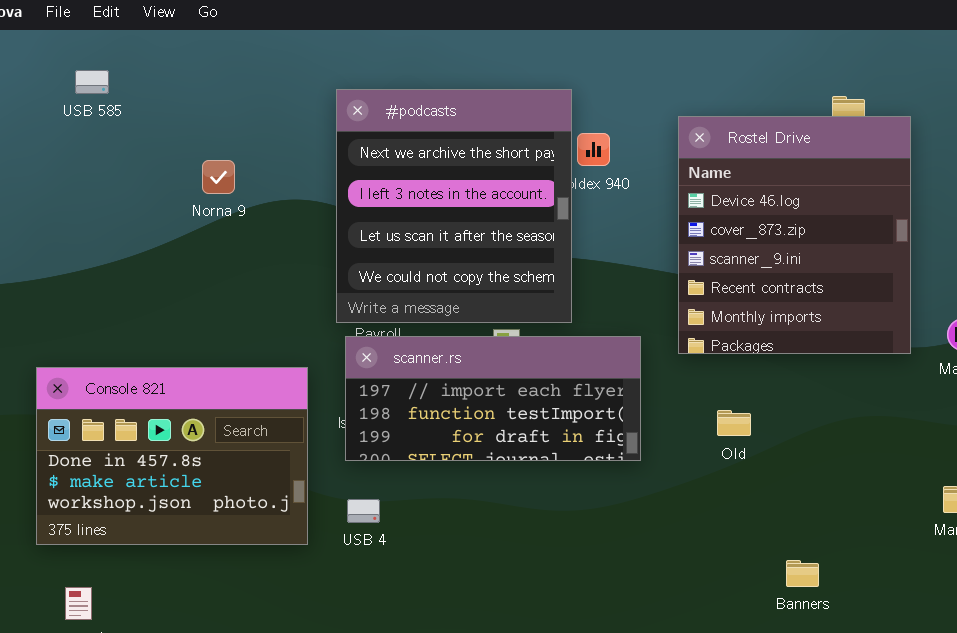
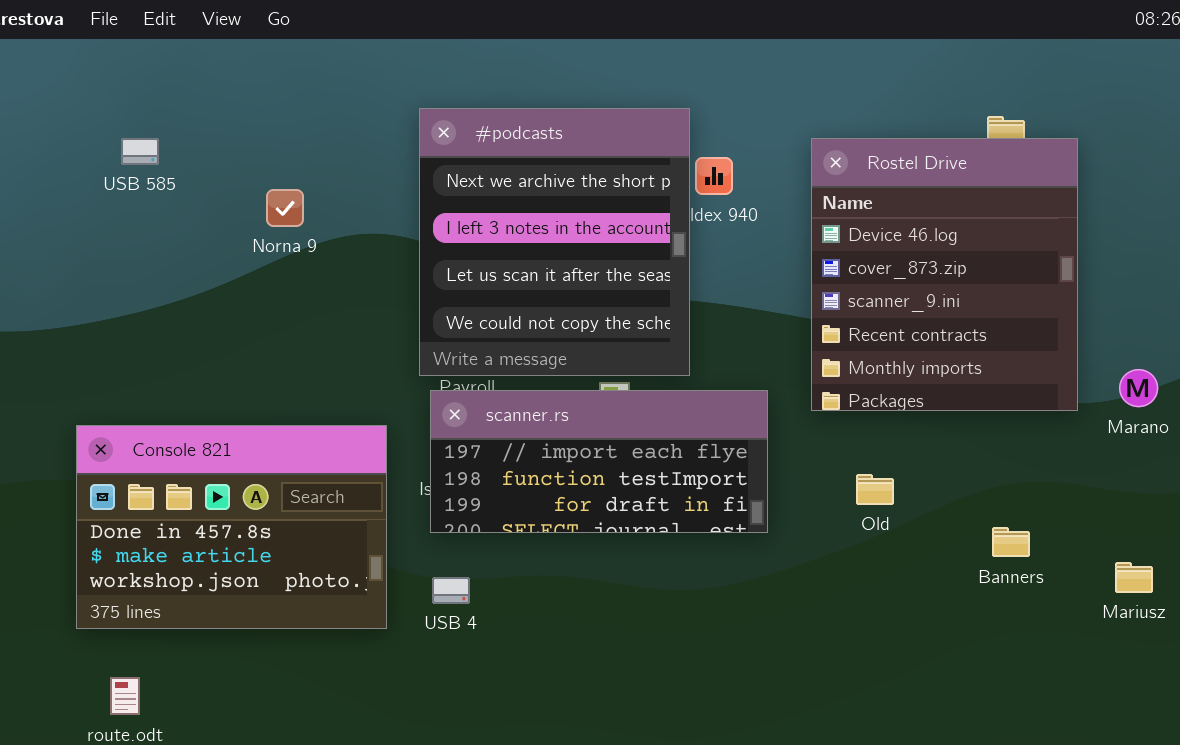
USB 585: [75,70,109,94] -> [121,138,159,165], moved
Banners: [786,560,819,587] -> [992,527,1030,557], moved

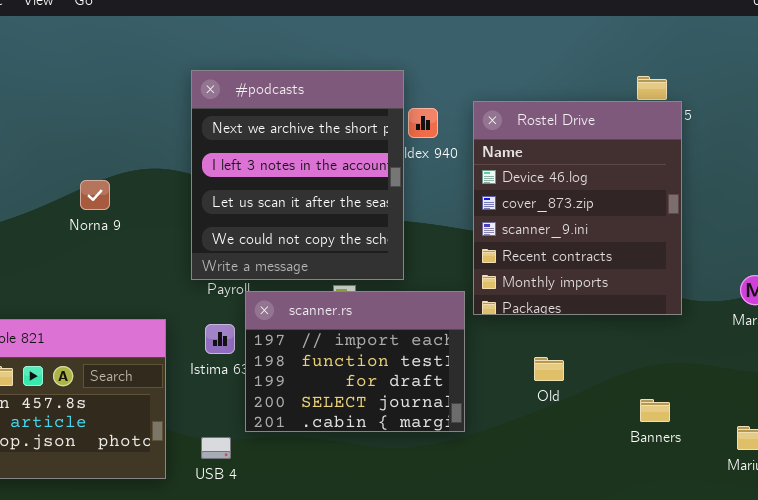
Rostel Drive: [811,138,1078,411] -> [473,101,682,315], moved
Norna 9: [266,189,304,227] -> [80,180,110,210], moved
scanner.rs: [430,390,768,533] -> [245,291,465,432], resized

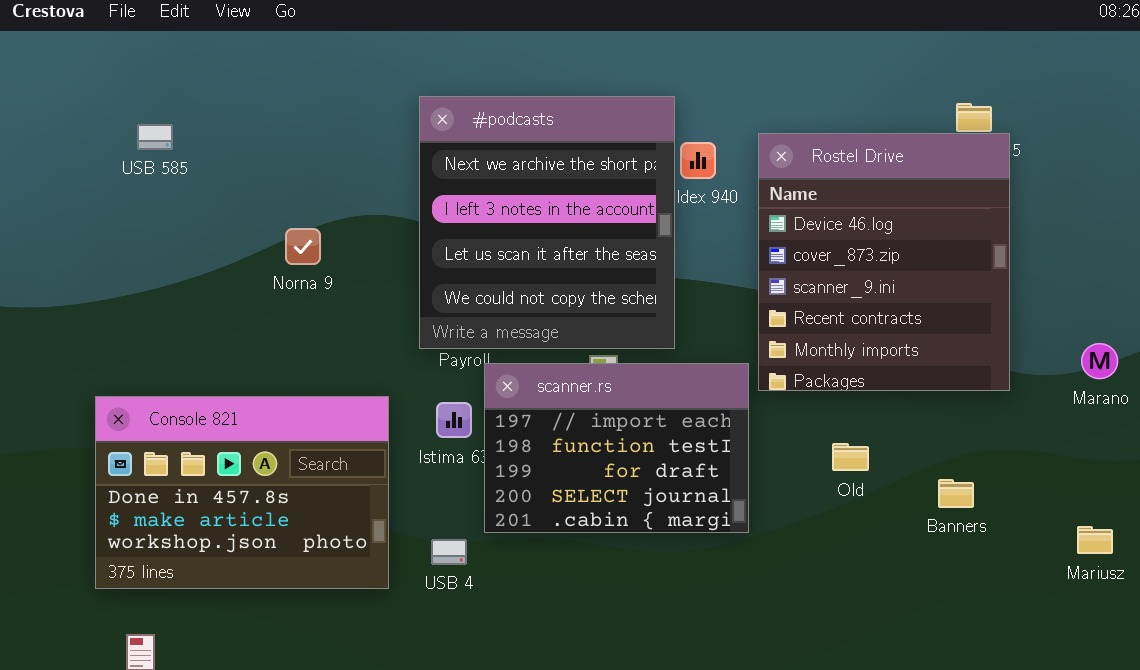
Banners: [640,399,670,422] -> [938,479,974,508], moved

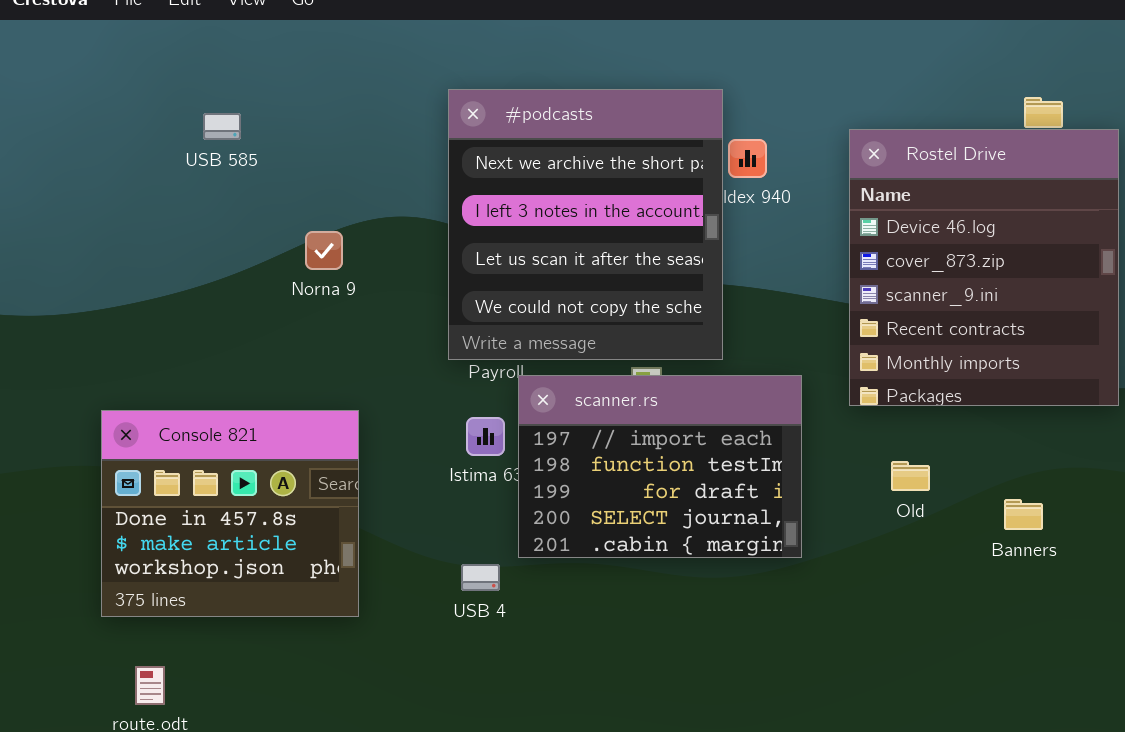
USB 585: [137,124,173,150] -> [203,113,241,140], moved
Rostel Drive: [758,133,1010,391] -> [849,129,1119,406], moved
Console 821: [95,396,389,589] -> [101,410,359,617], resized

